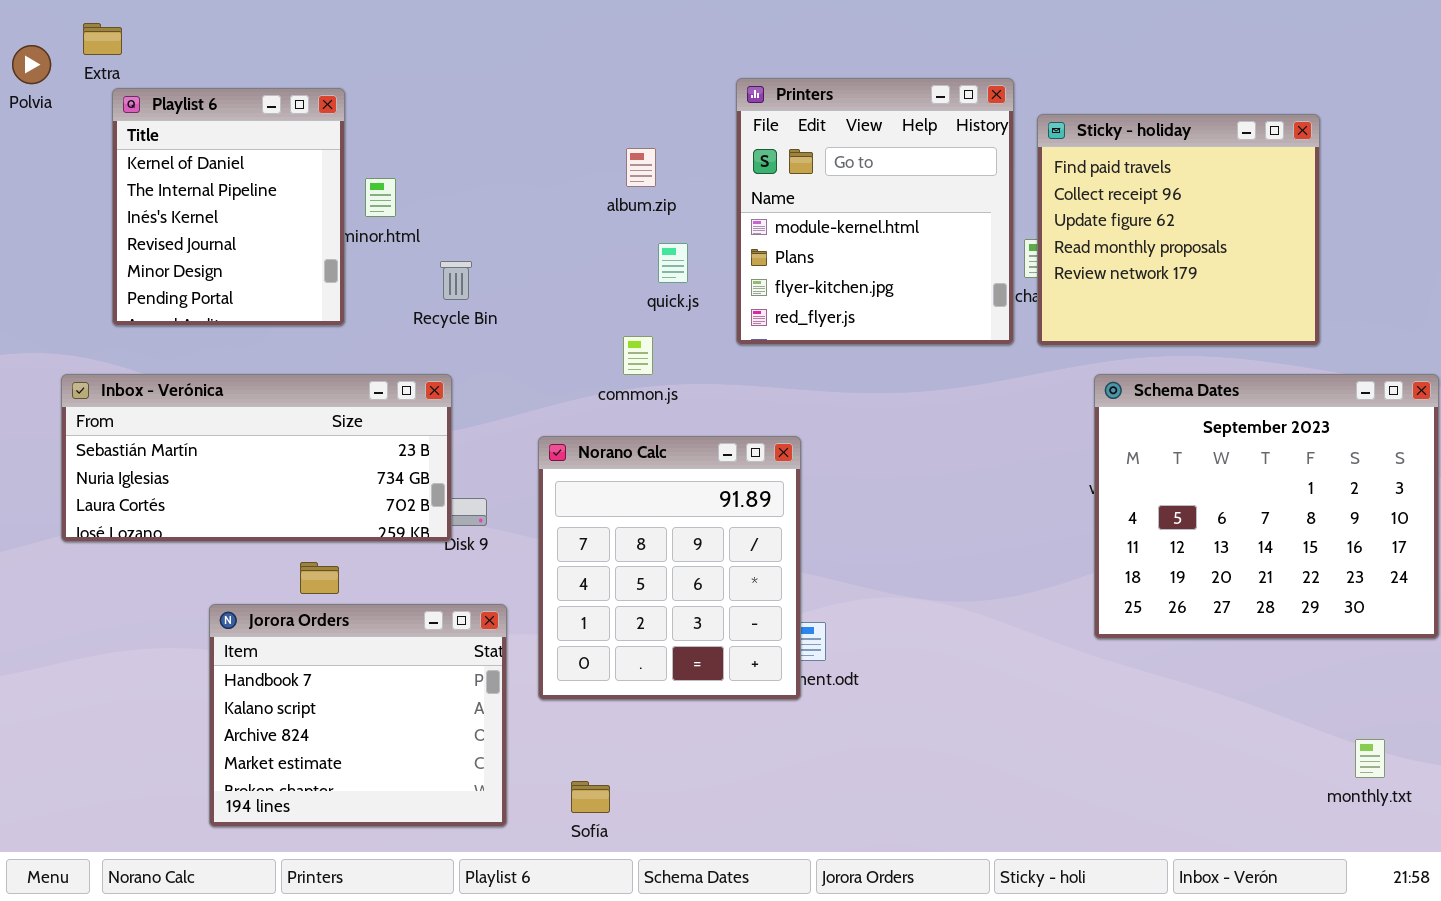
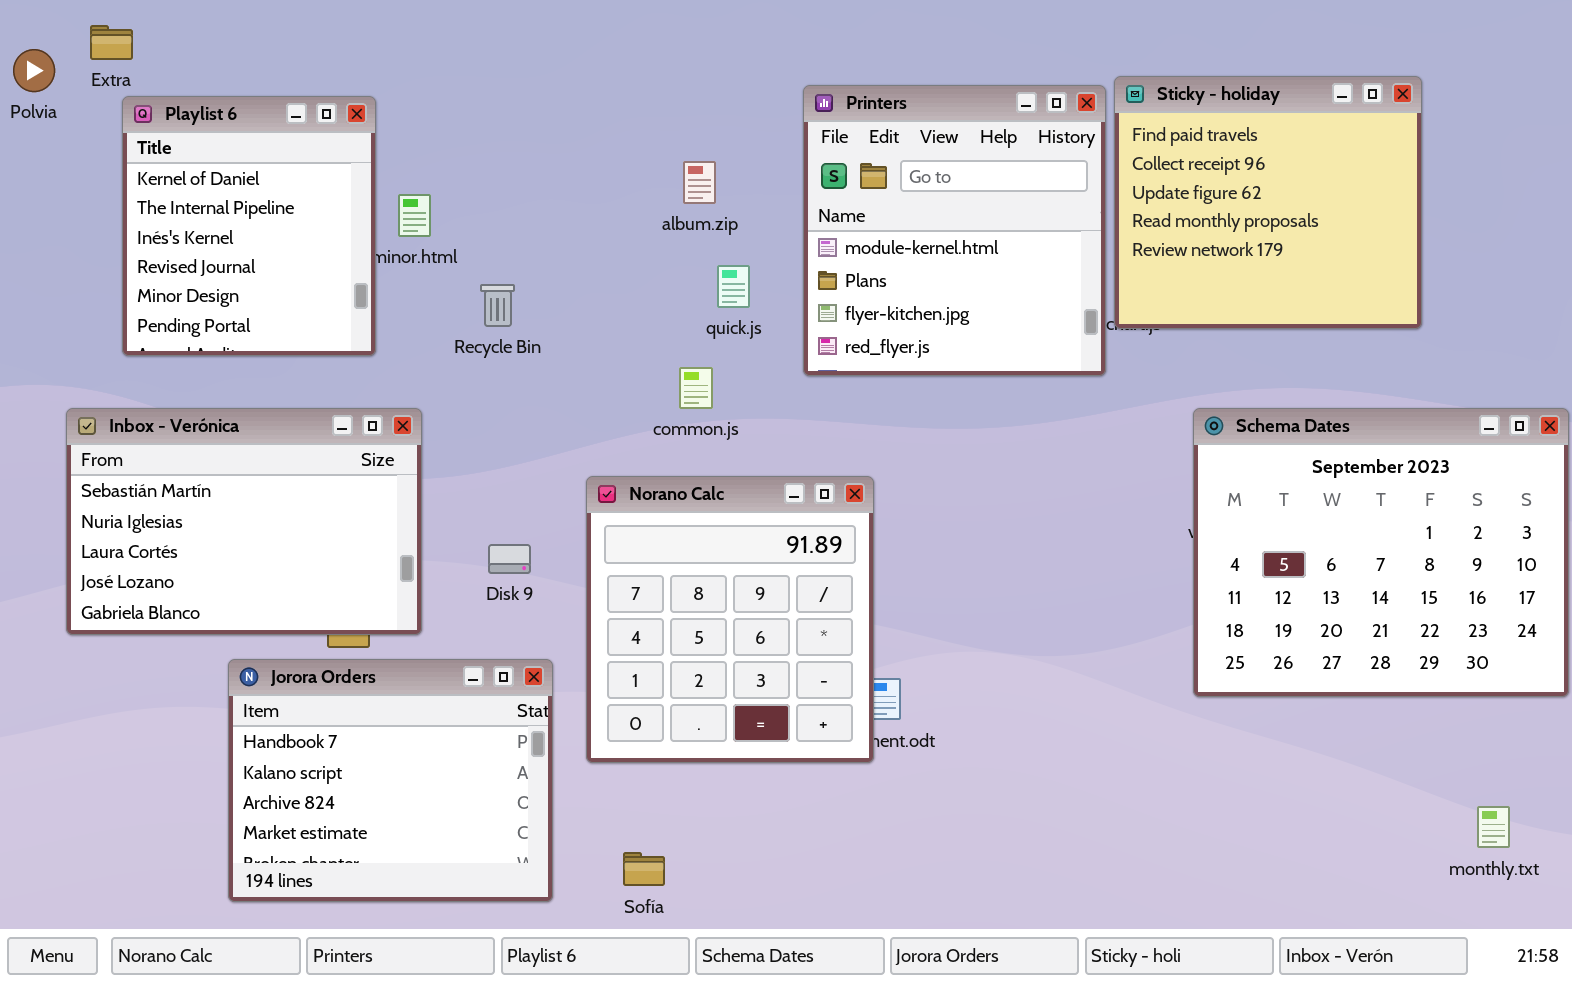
Sticky - holiday: [1037,114,1320,346] -> [1114,76,1422,329], moved
Inbox - Verónica: [61,374,452,542] -> [66,408,422,635], resized

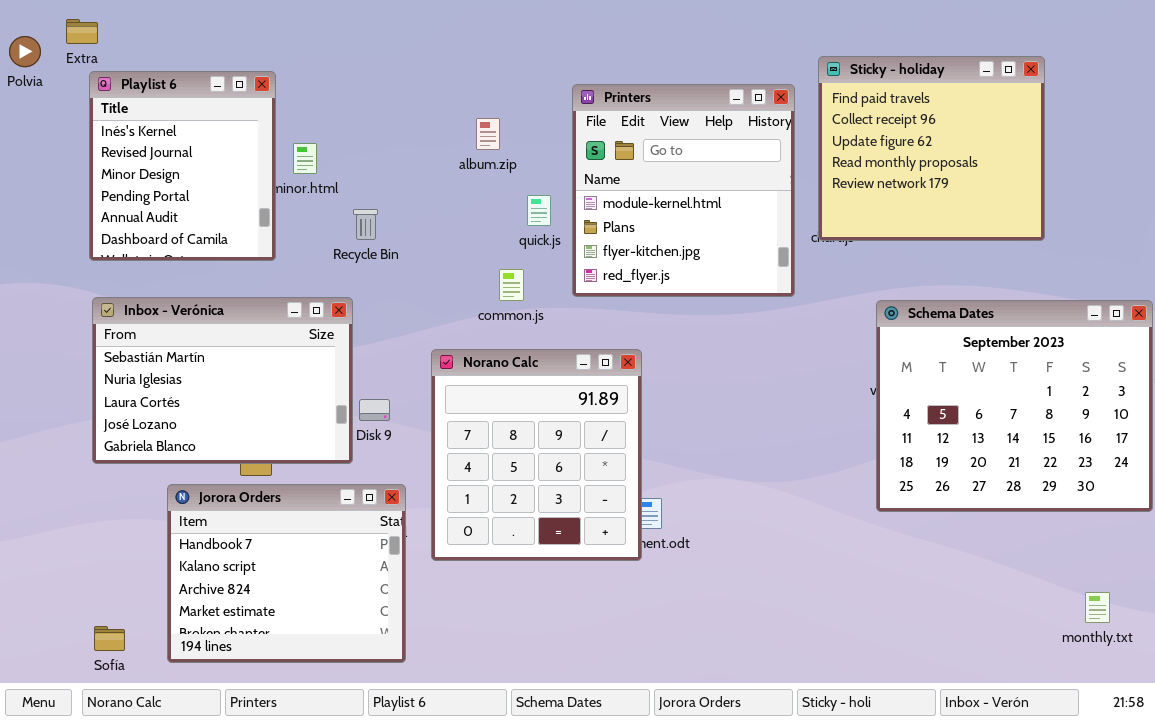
Printers: [803,85,1106,376] -> [572,84,795,297], moved
Playlist 6: [122,96,376,356] -> [89,71,276,261], scrolled down 2 rows
album.zip: [683,161,716,204] -> [476,118,500,150], moved
Inbox - Verónica: [66,408,422,635] -> [92,297,353,464], moved
Sofía: [623,852,665,886] -> [94,626,125,651], moved

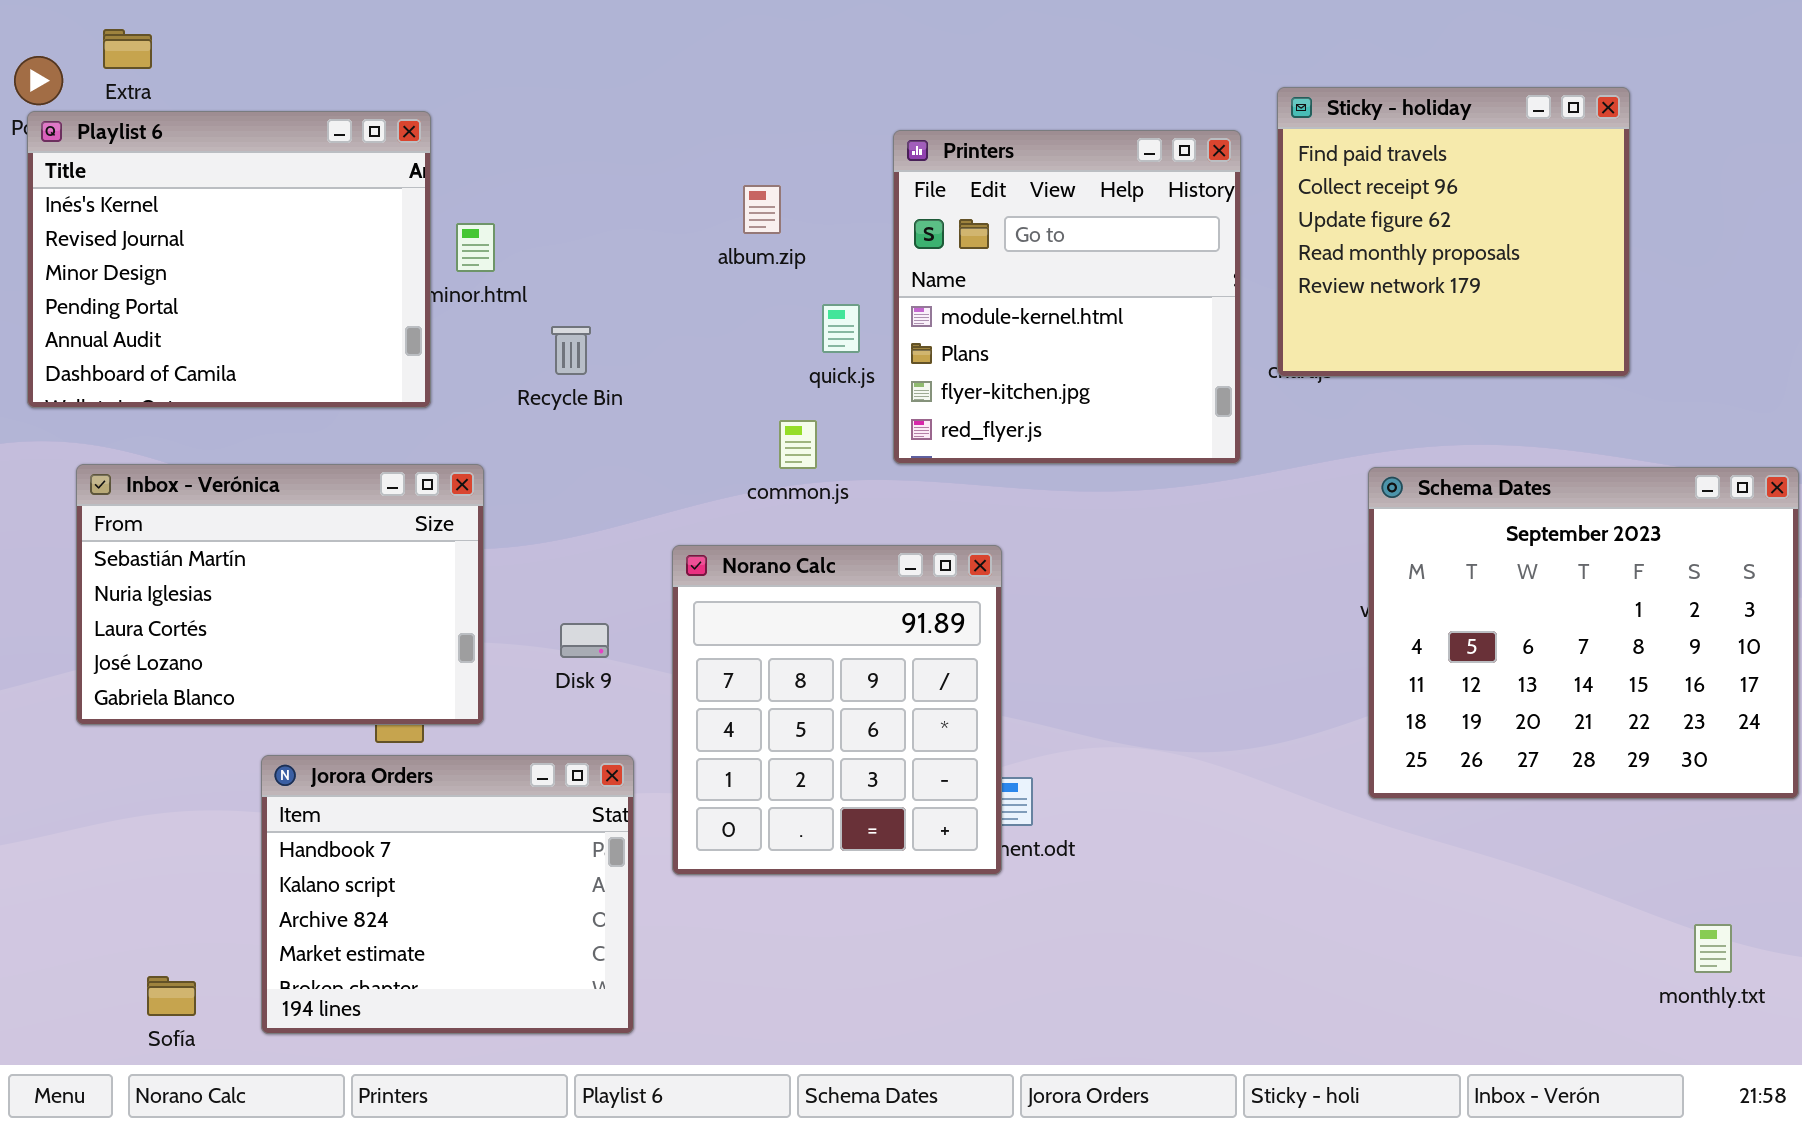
Playlist 6: [89,71,276,261] -> [27,111,431,408], resized
Inbox - Verónica: [92,297,353,464] -> [76,464,484,725], moved

